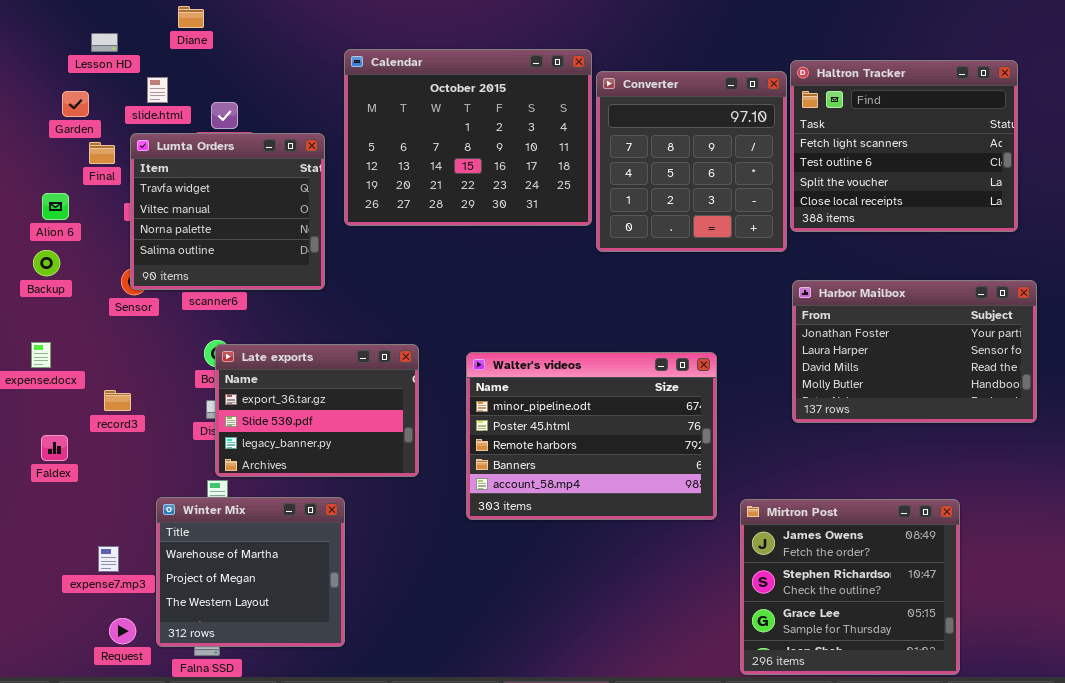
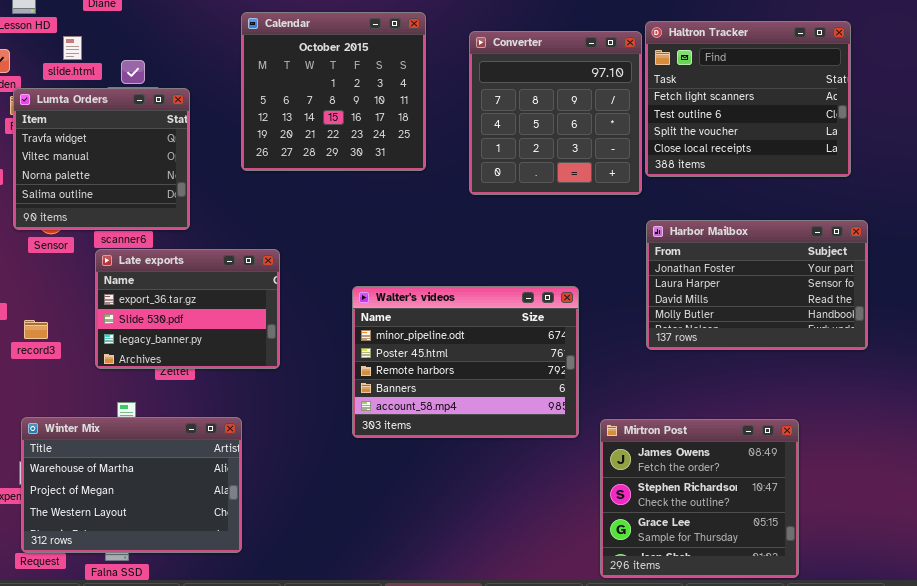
Calendar: [344,49,592,226] -> [241,12,426,171], resized
Lumta Orders: [130,133,325,290] -> [13,88,190,230], moved
Late exports: [215,344,419,477] -> [95,249,280,369], moved
Winter Mix: [156,497,345,647] -> [21,417,242,553], resized

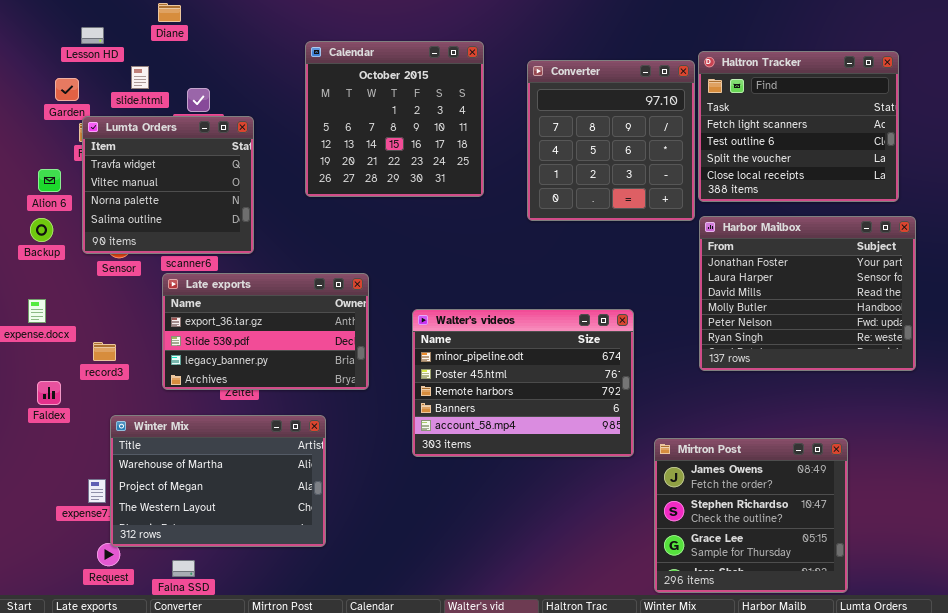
Harbor Mailbox: [646,220,868,350] -> [699,216,916,371], resized
Late exports: [95,249,280,369] -> [162,273,369,390], resized
Winter Mix: [21,417,242,553] -> [110,415,326,547], moved

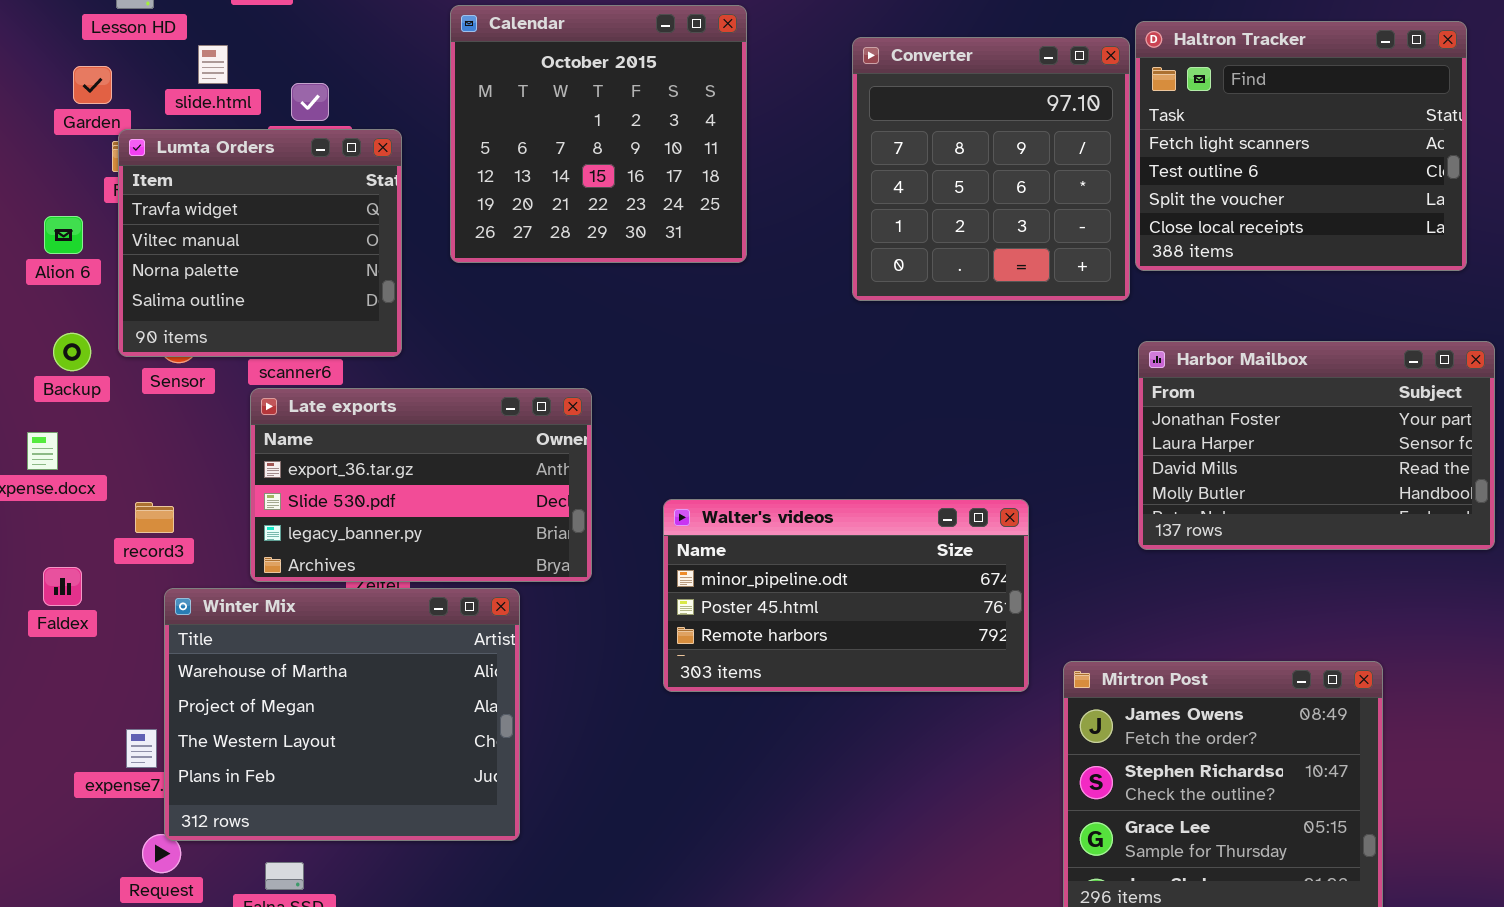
Calendar: [305,41,484,197] -> [450,5,747,263], moved
Harbor Mailbox: [699,216,916,371] -> [1138,341,1495,550], resized
Backup: [30,218,53,242] -> [53,333,91,371], moved
Walter's videos: [412,309,634,457] -> [663,499,1029,692], resized
Winter Mix: [110,415,326,547] -> [164,588,520,841], resized

